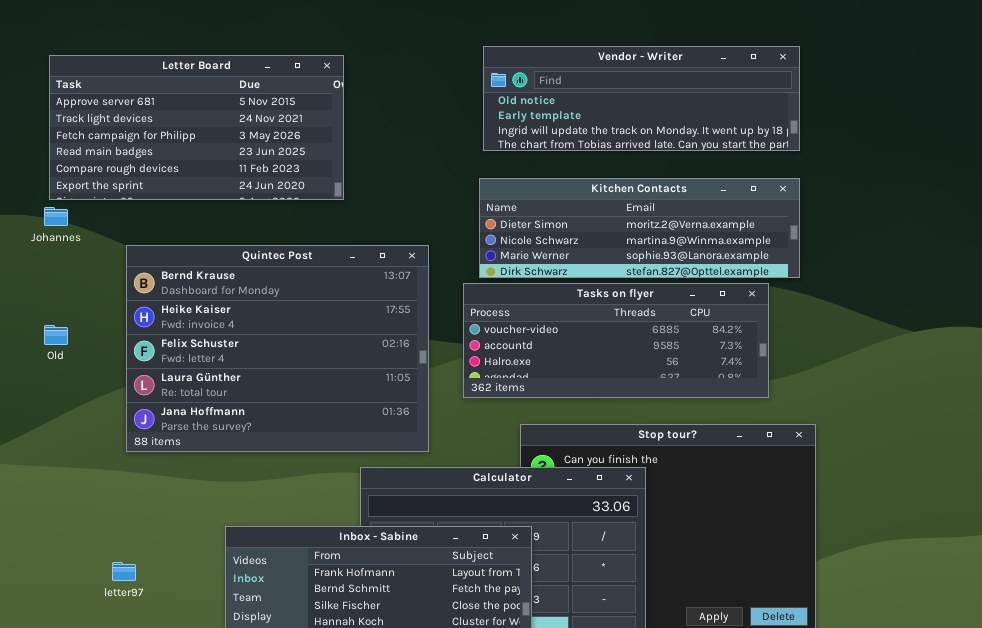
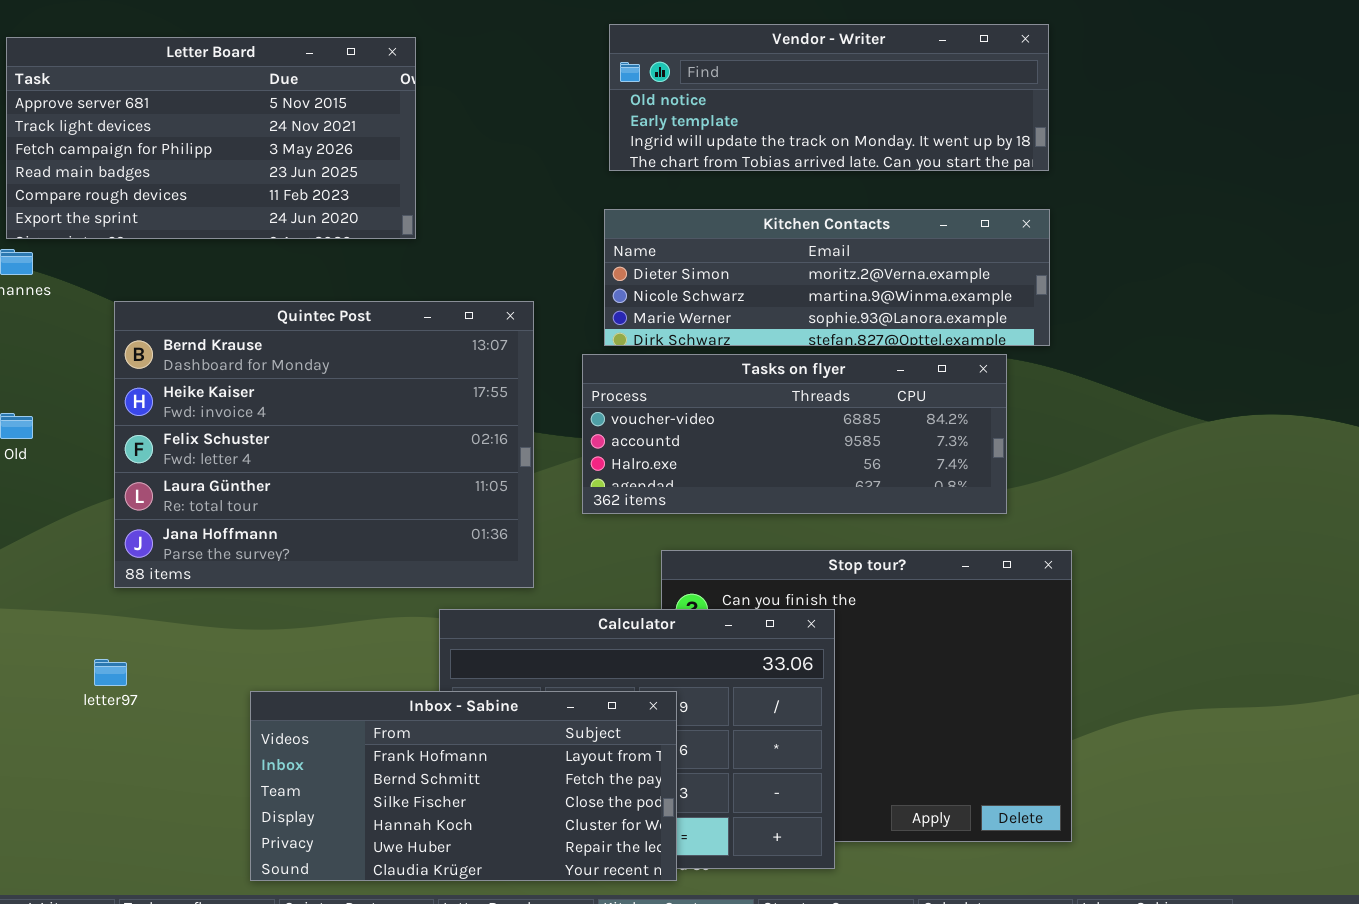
letter97: [112,562,136,581] -> [94,659,127,686], moved

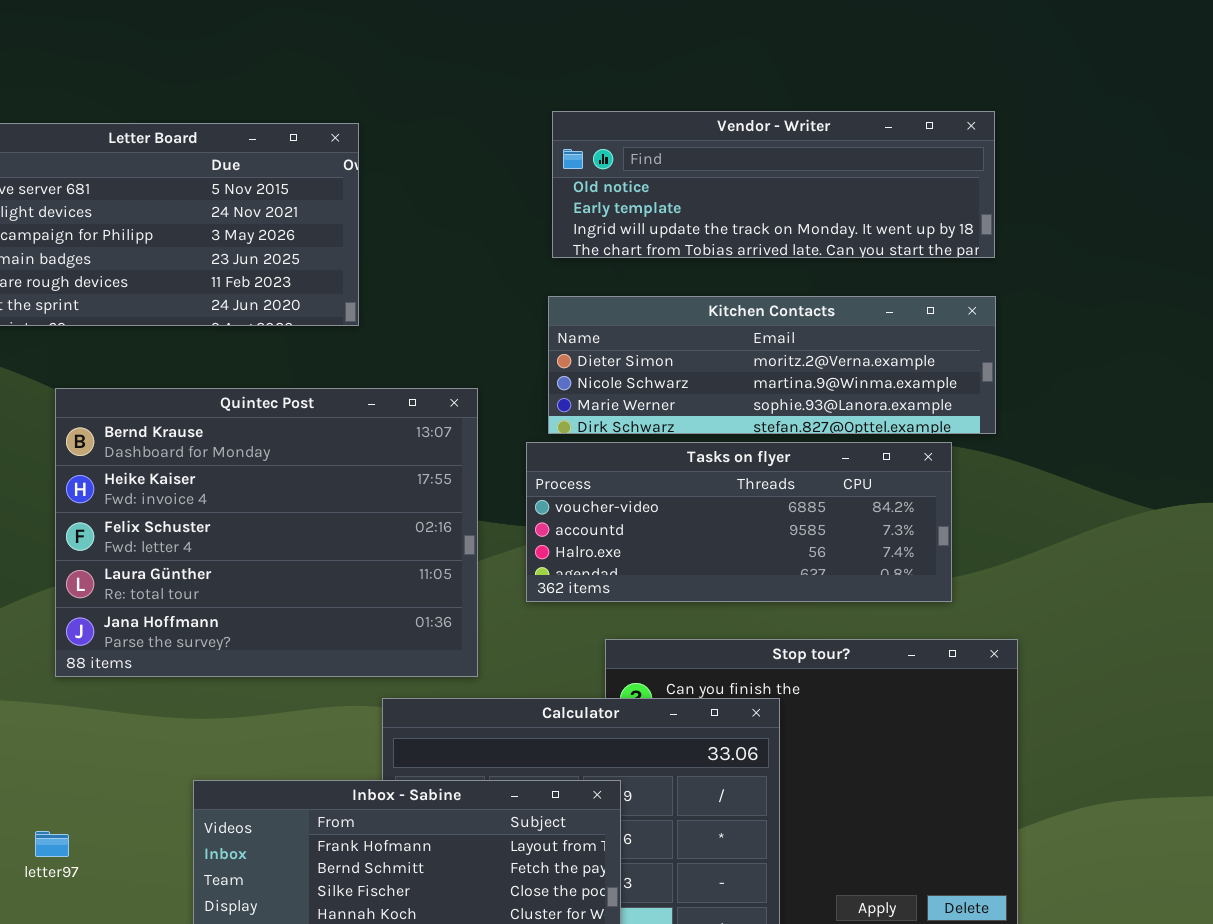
letter97: [94,659,127,686] -> [35,831,69,857], moved

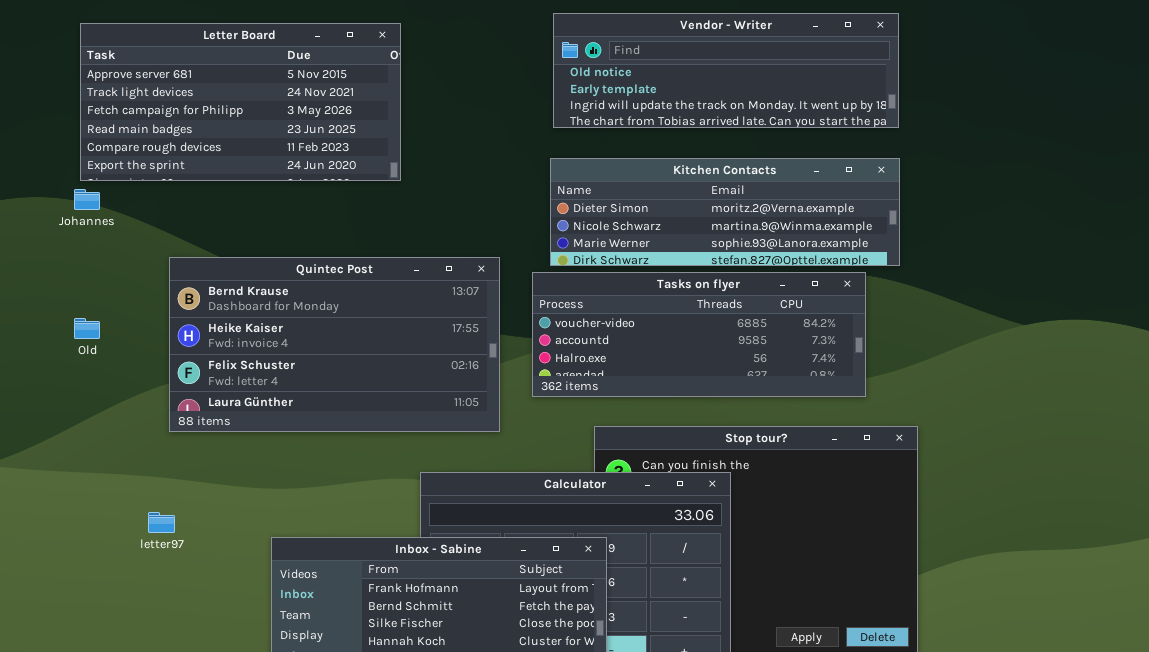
Quintec Post: [55,388,478,677] -> [169,257,500,432], moved, resized
letter97: [35,831,69,857] -> [148,512,175,533], moved

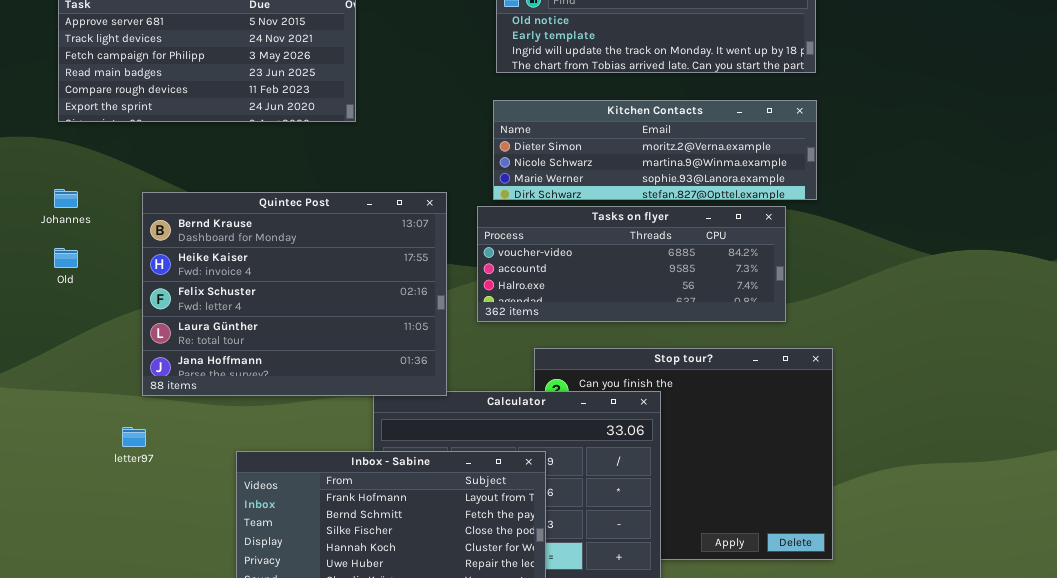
Johannes: [74,189,100,210] -> [54,189,78,208], moved
Quintec Post: [169,257,500,432] -> [142,192,447,396], resized

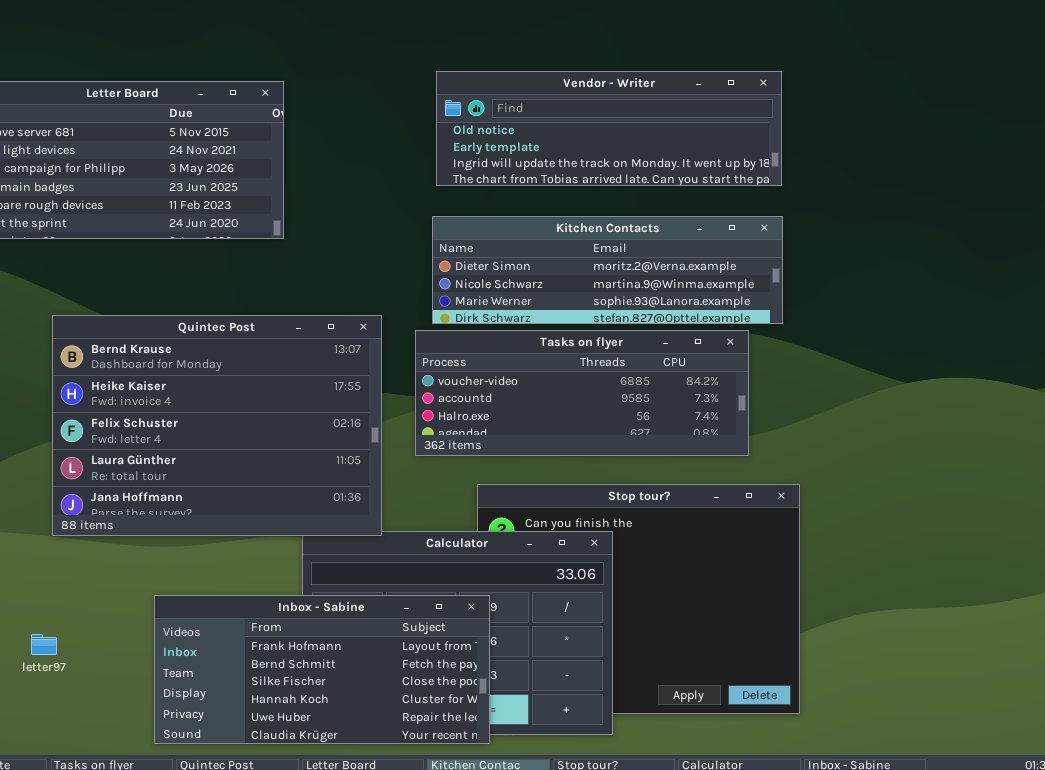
letter97: [122,427,146,447] -> [31,634,57,655], moved

